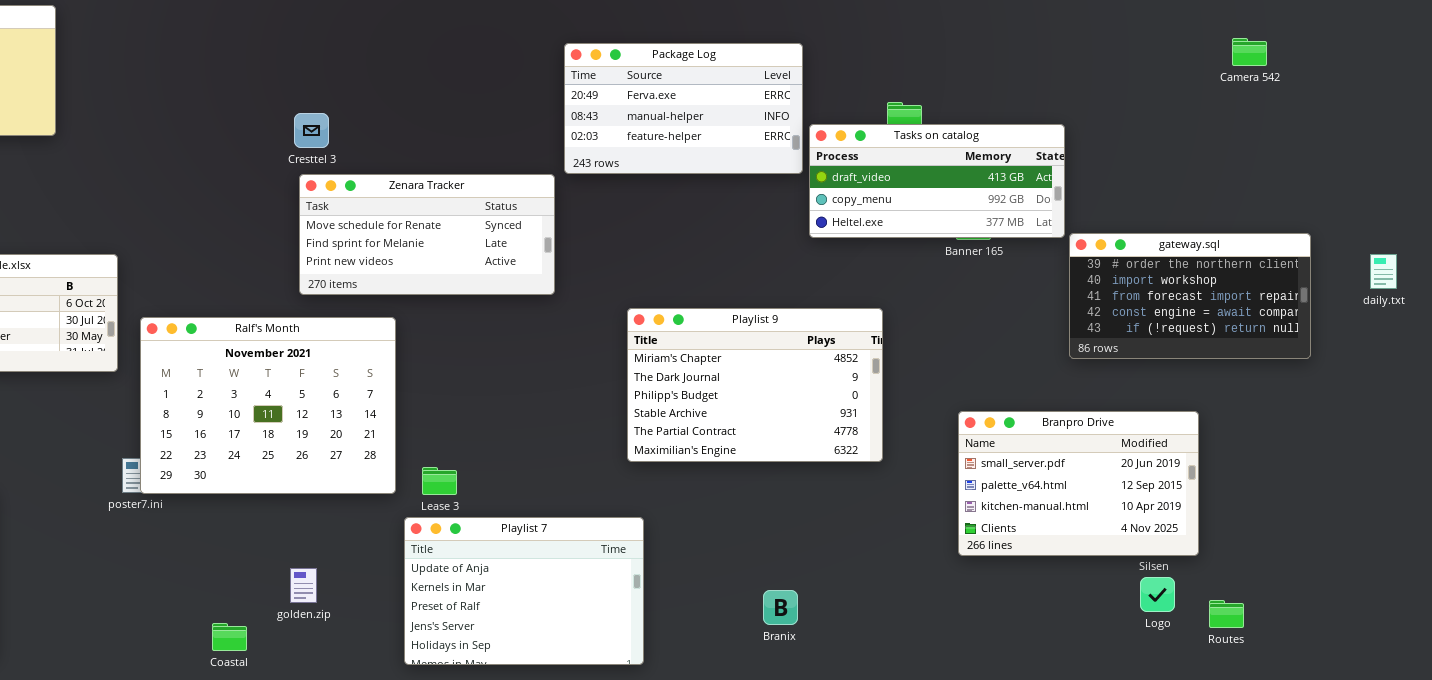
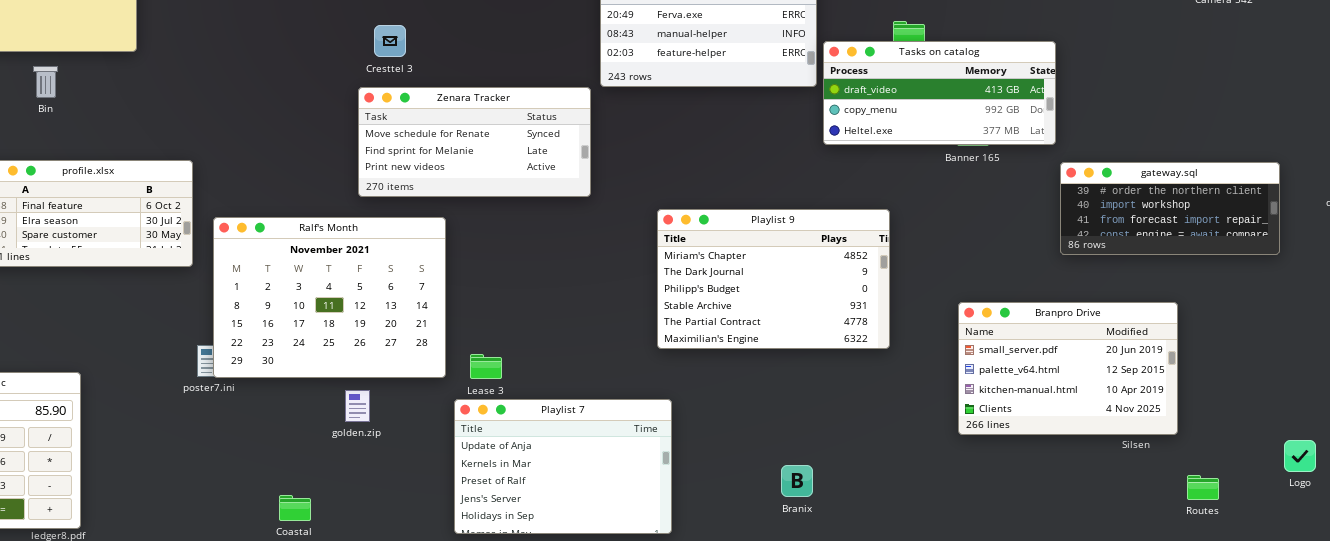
Cresttel 3: [294,113,329,148] -> [374,25,406,57], moved
gateway.sql: [1069,233,1311,359] -> [1060,162,1280,255], resized
golden.zip: [290,568,317,603] -> [345,390,370,422], moved
Logo: [1140,577,1175,612] -> [1284,440,1316,472], moved

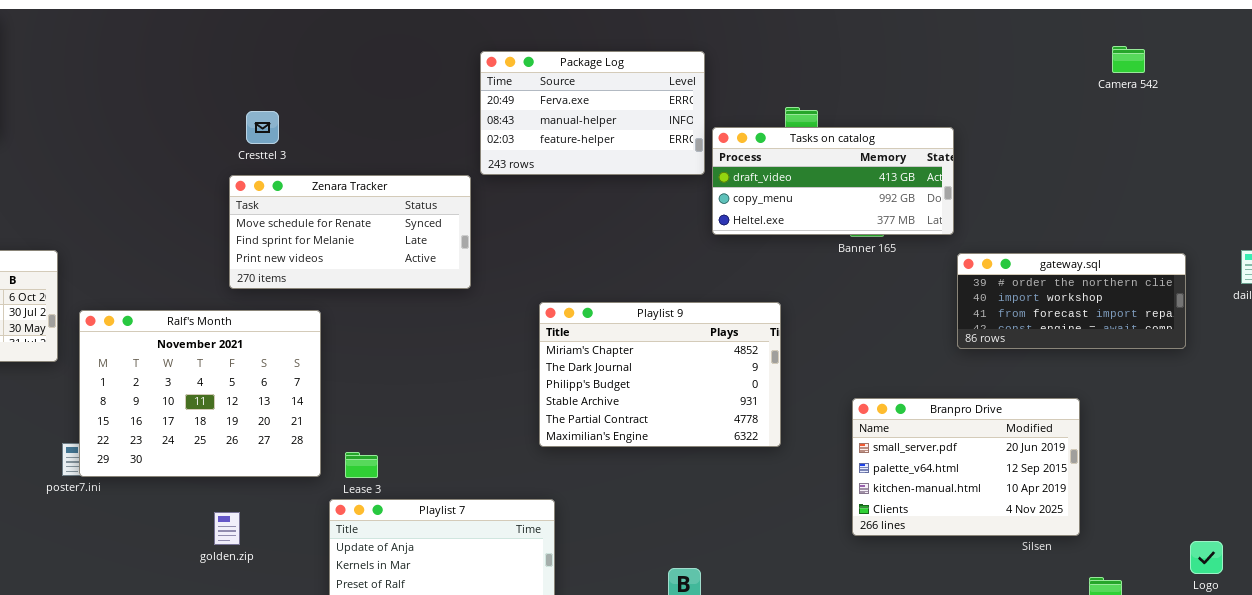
golden.zip: [345,390,370,422] -> [214,512,240,545], moved

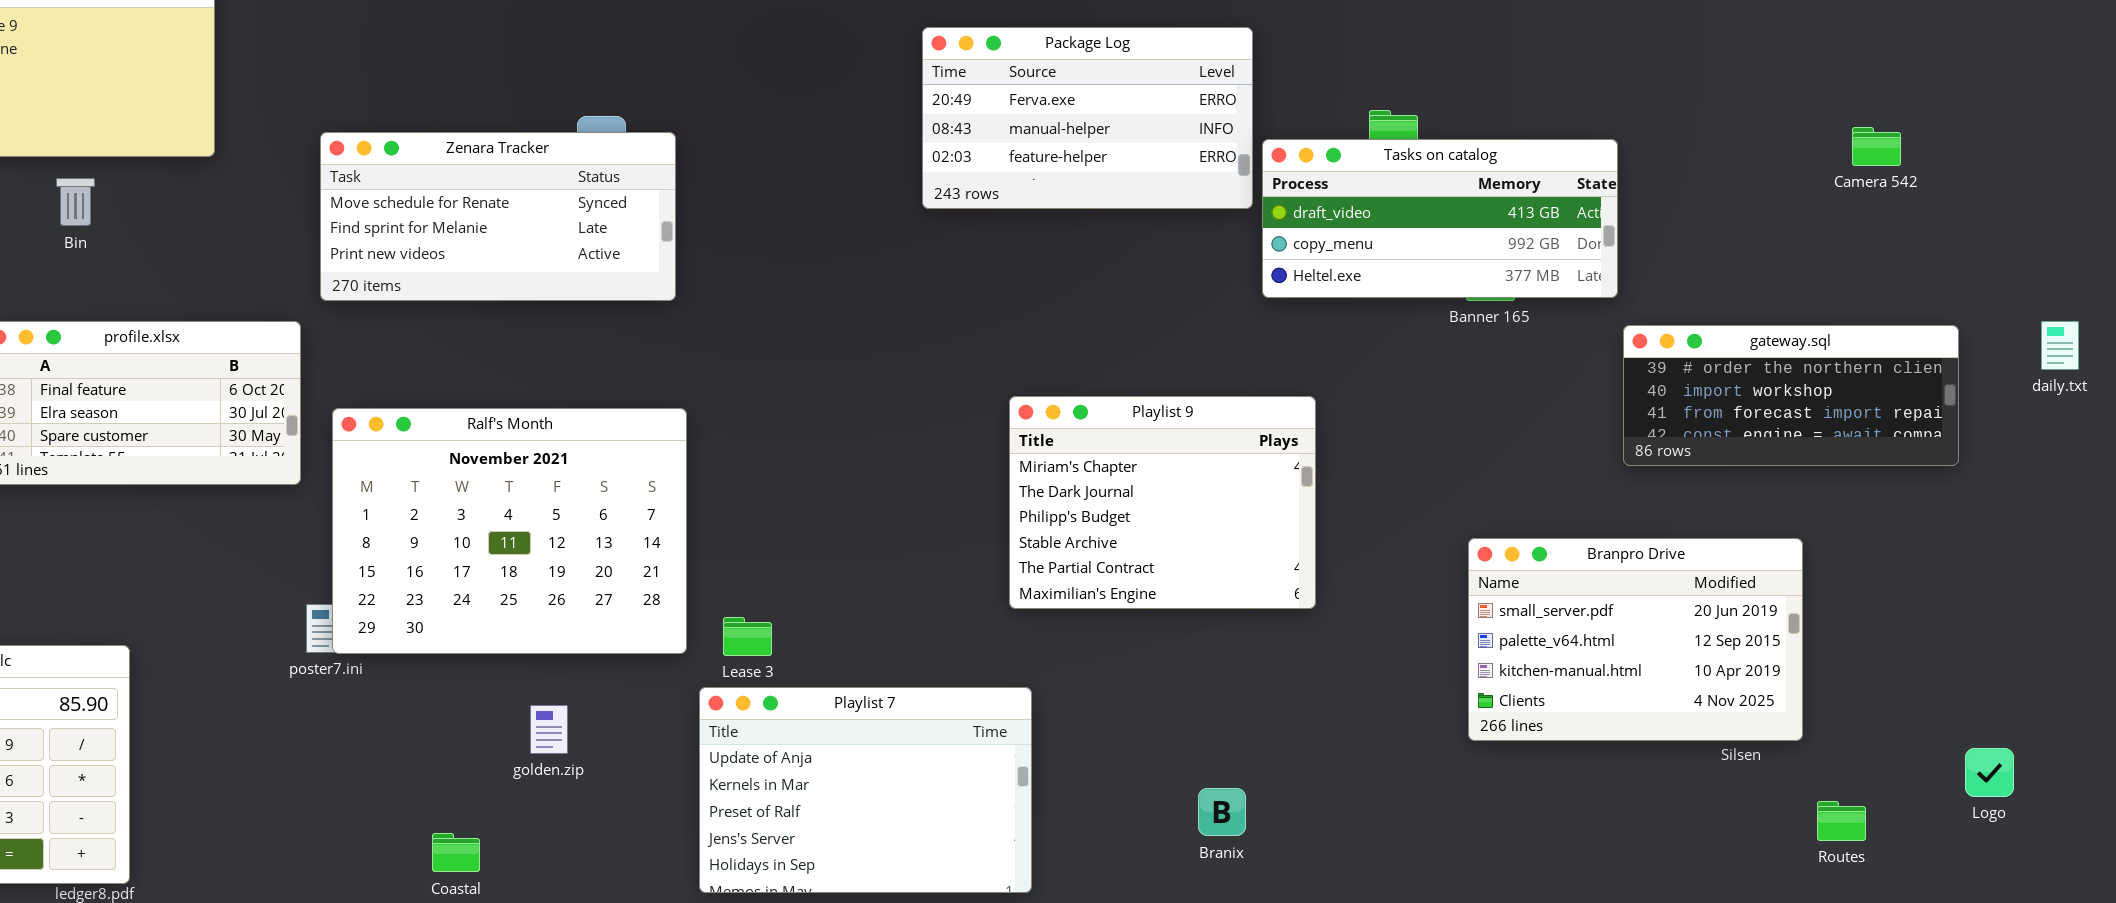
Camera 542: [1112,46,1145,73] -> [1852,127,1901,166], moved
Zenara Tracker: [229,175,471,289] -> [320,132,676,301], moved
Playlist 9: [539,302,781,447] -> [1009,396,1316,609], resized

